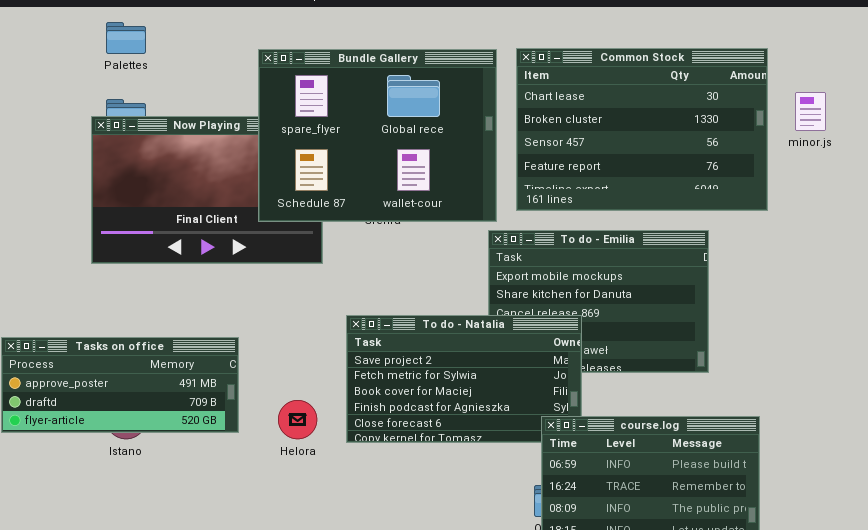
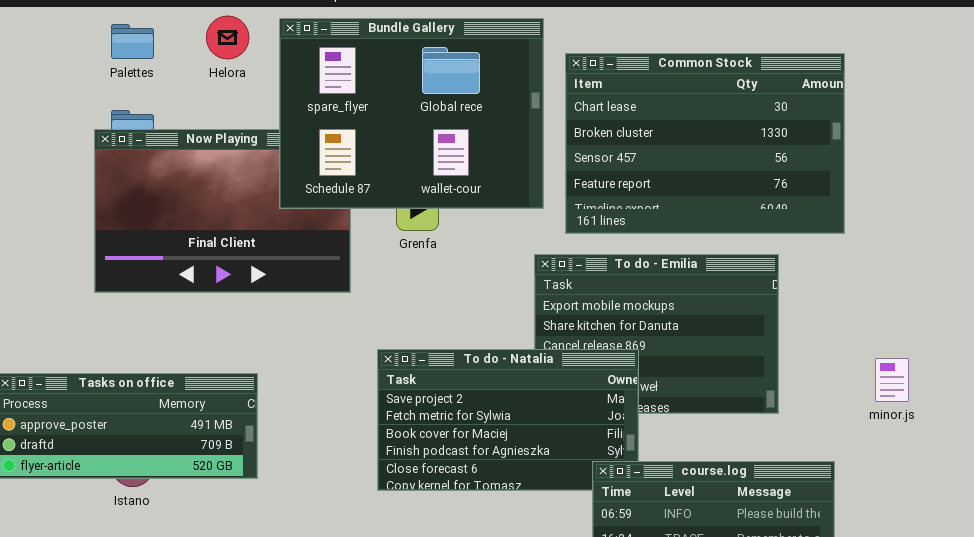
Bundle Gallery: [258,49,497,222] -> [279,18,544,209], moved
minor.js: [795,92,826,131] -> [875,358,909,402], moved
Helora: [278,400,317,439] -> [206,16,249,59], moved

